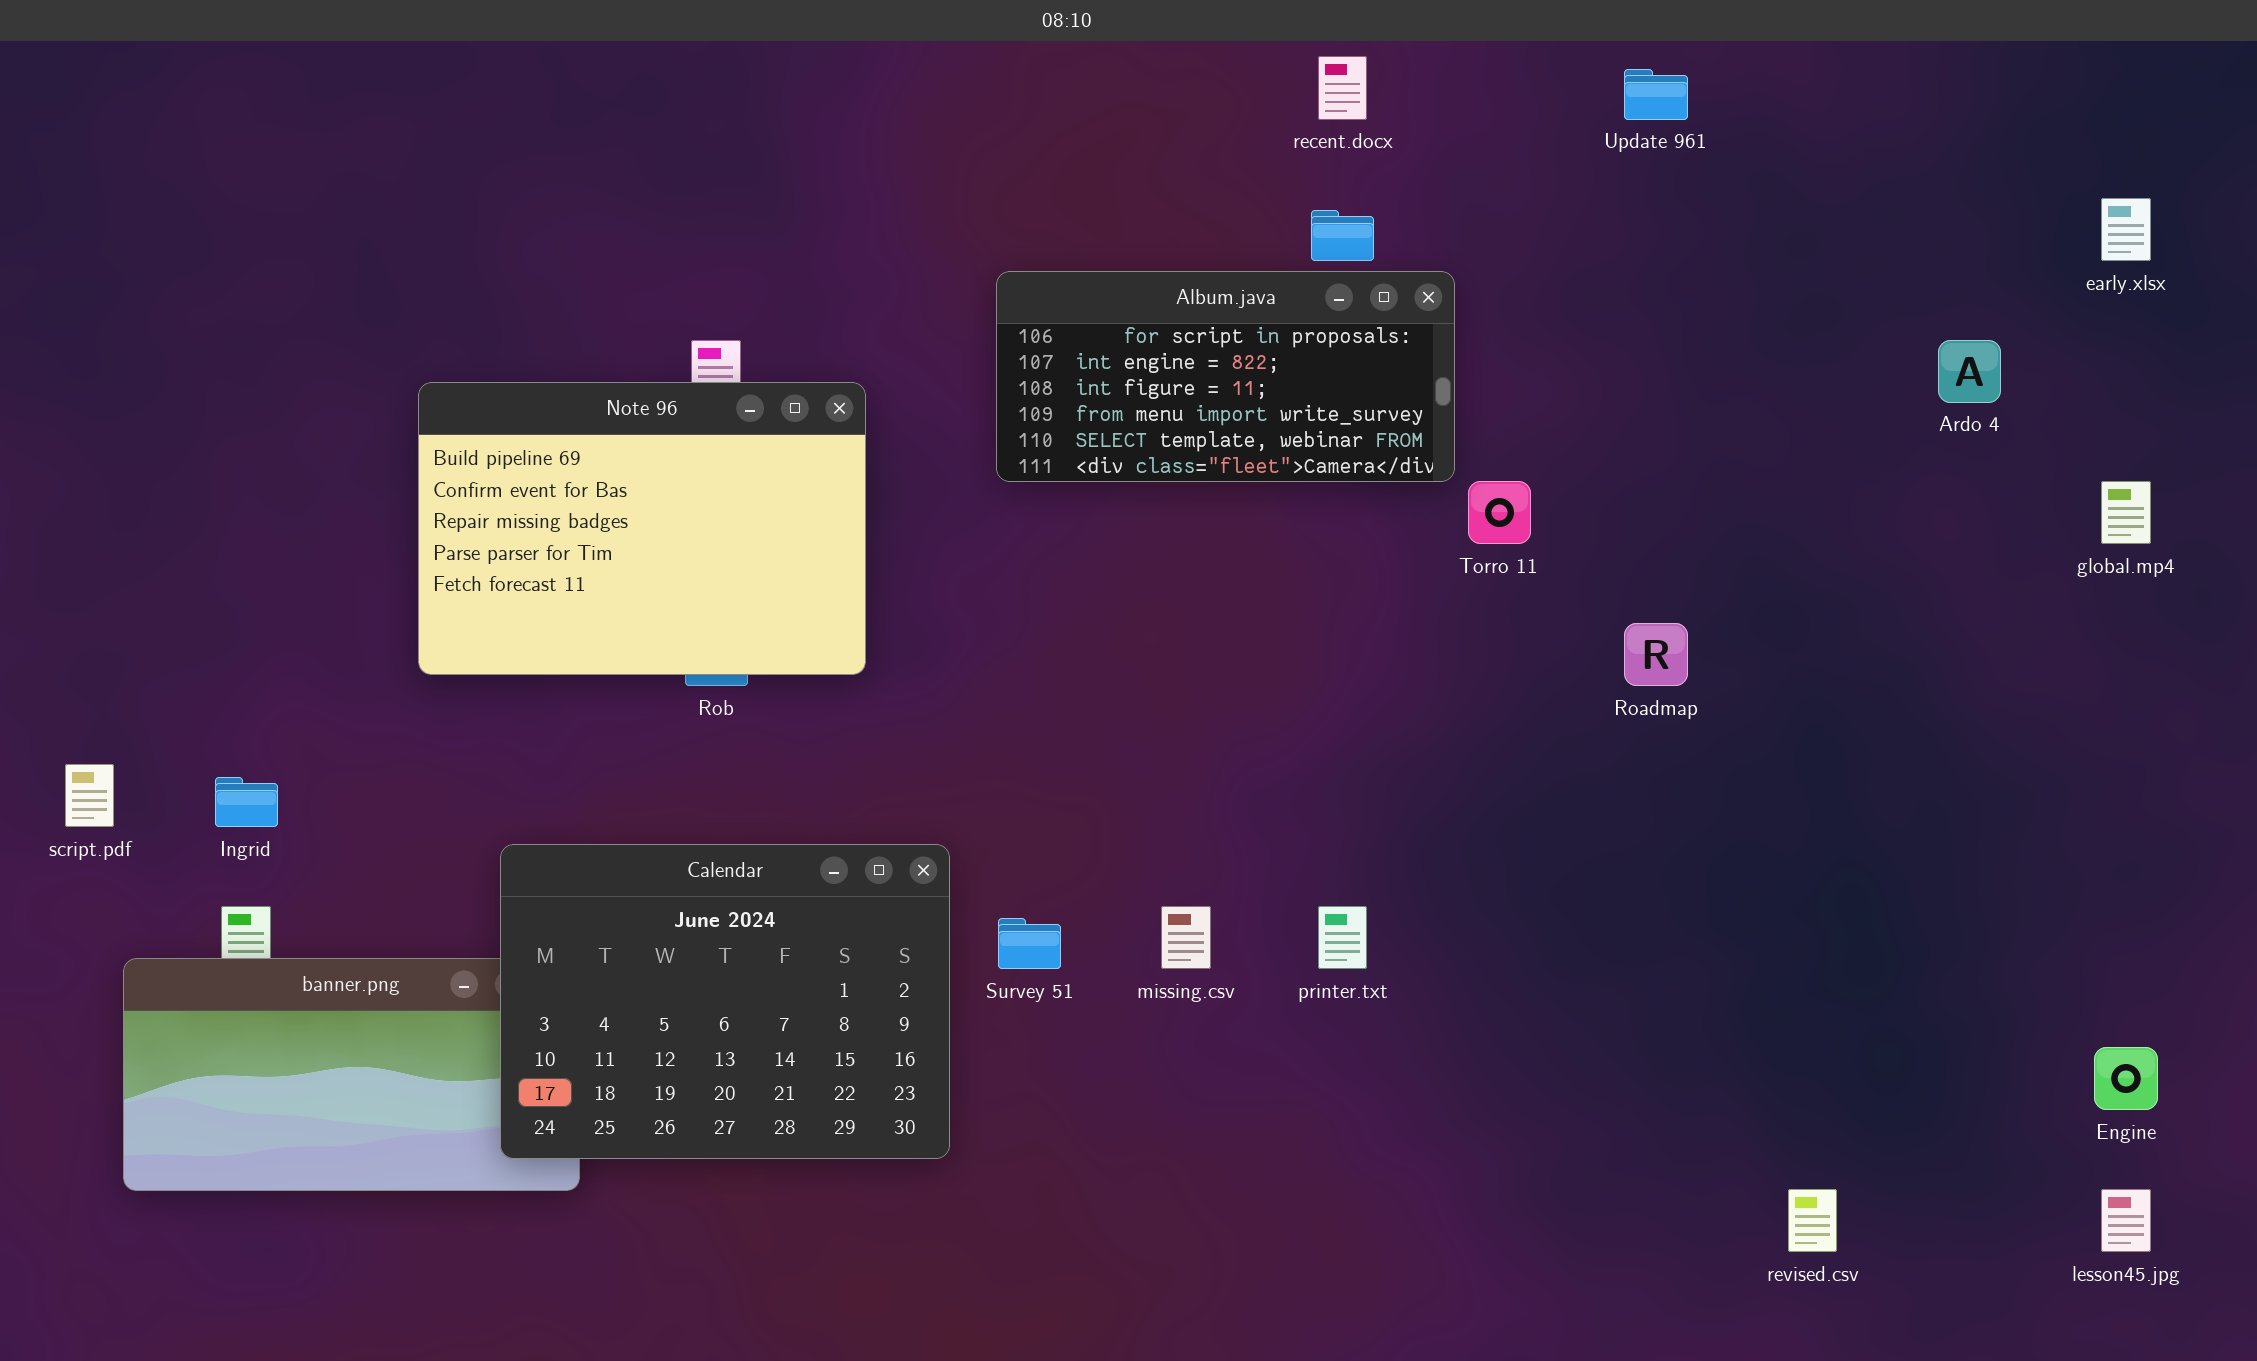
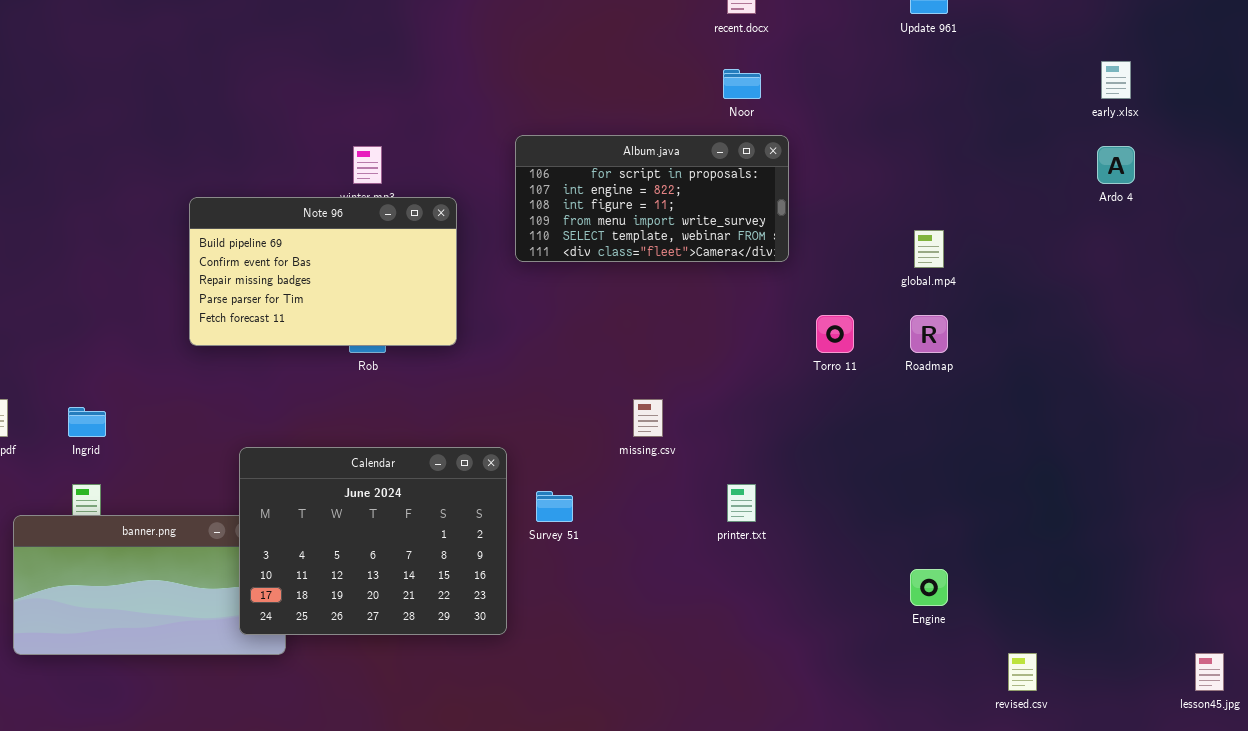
early.xlsx: [2101,198,2151,261] -> [1101,61,1131,99], moved
Album.java: [996,271,1455,482] -> [515,135,789,262], moved
Note 96: [418,382,866,675] -> [189,197,457,346], resized
Torro 11: [1468,481,1531,544] -> [816,315,854,353], moved
global.mp4: [2101,481,2151,544] -> [914,230,944,268], moved
missing.csv: [1161,906,1211,969] -> [633,399,663,437], moved
Engine: [2094,1047,2158,1110] -> [910,569,948,606], moved

